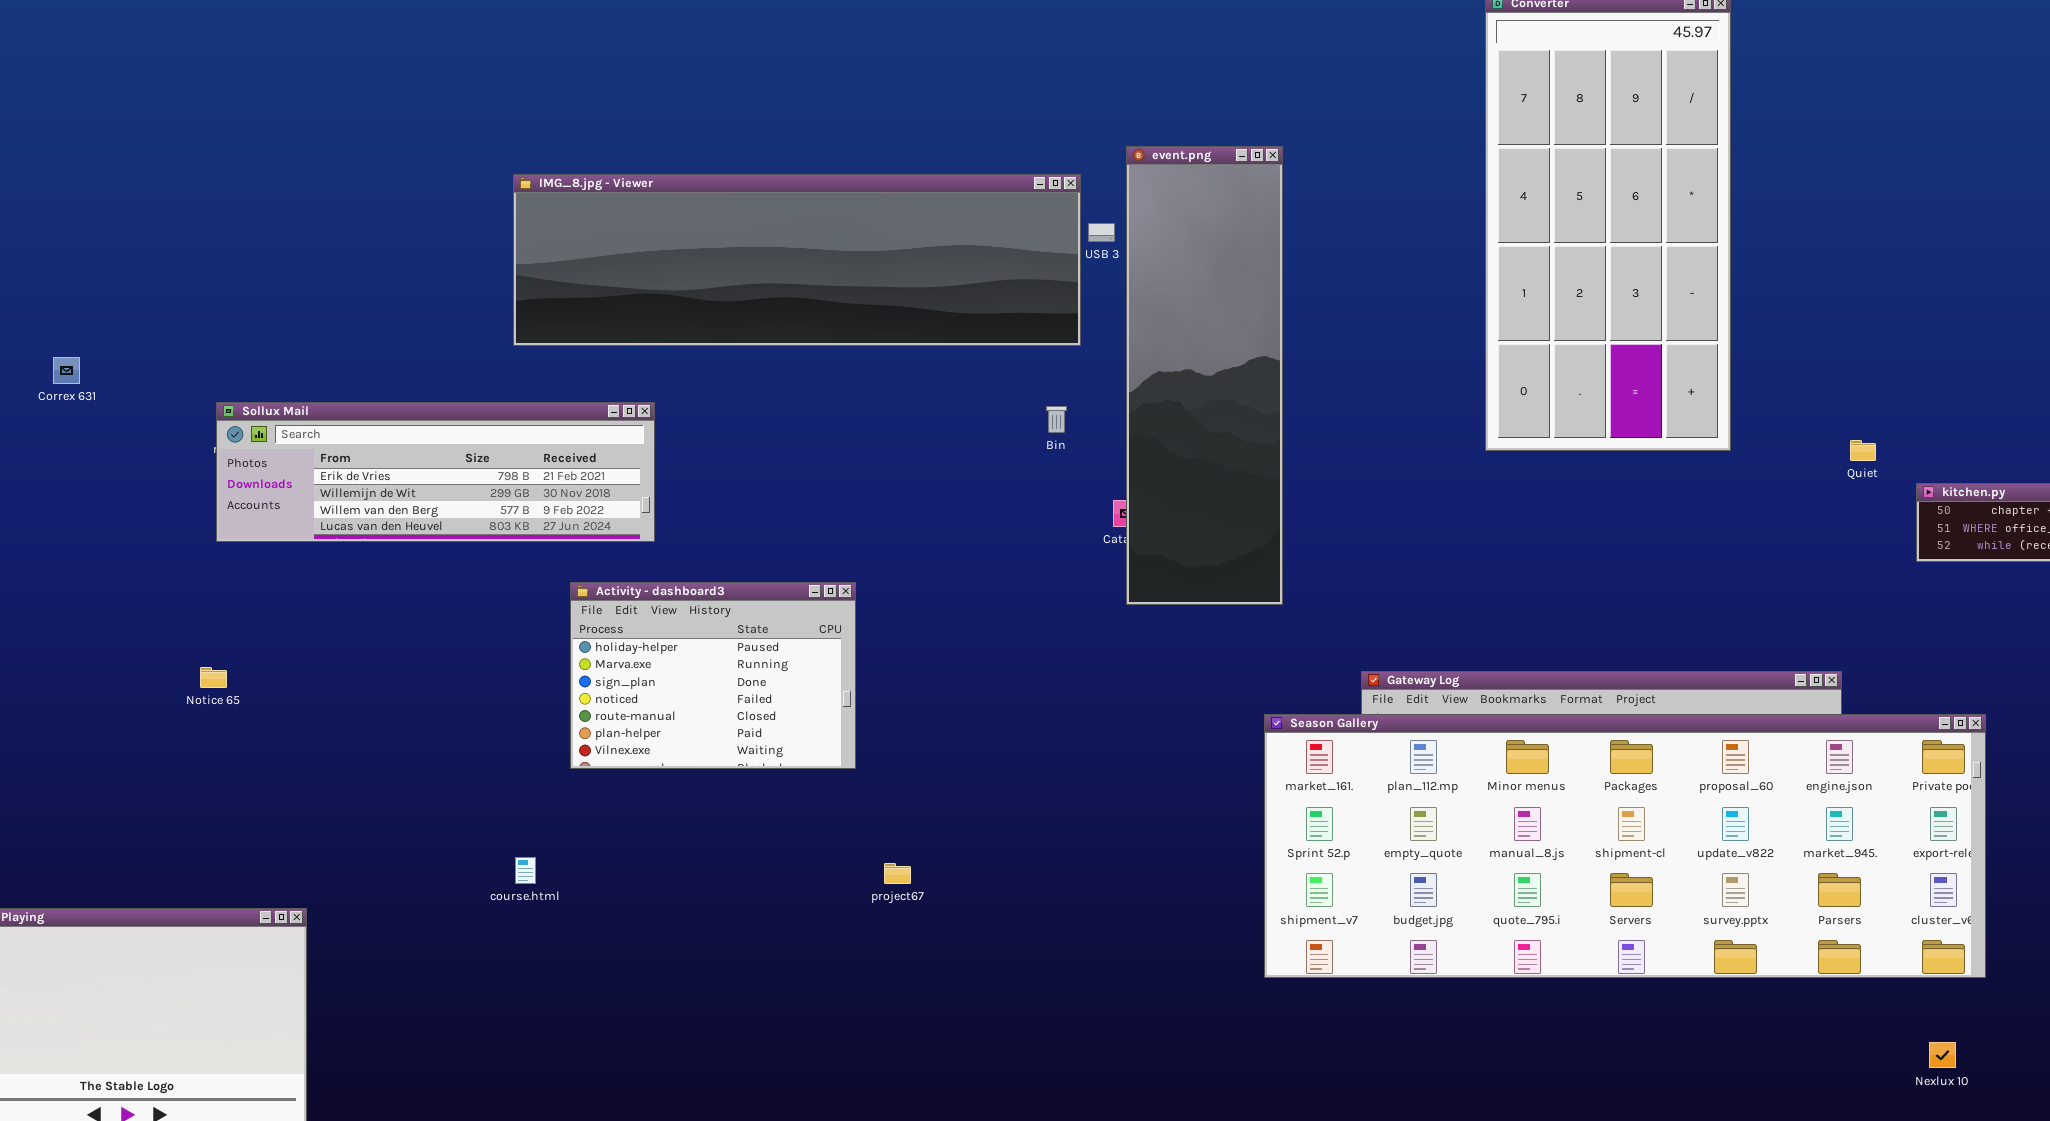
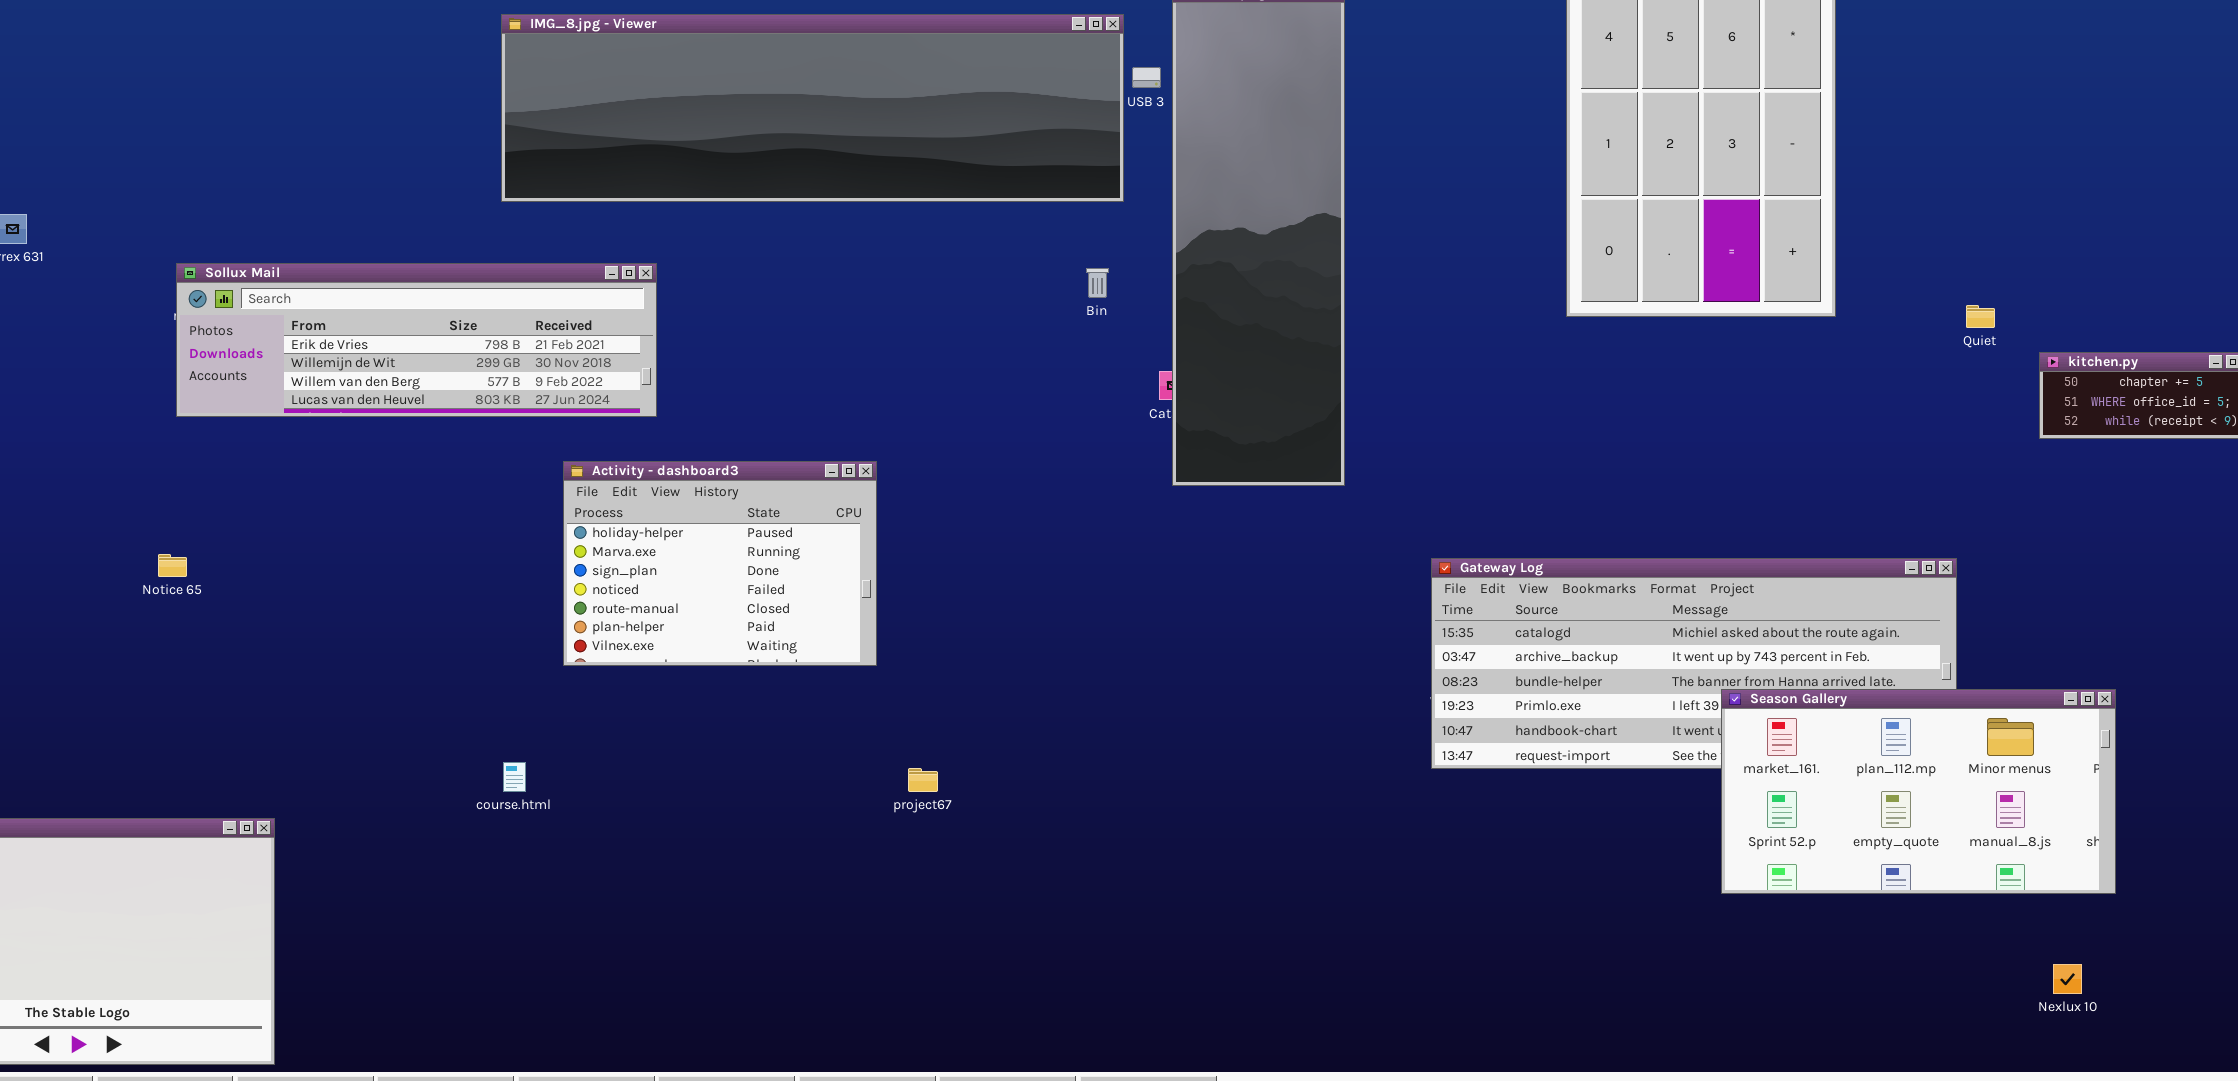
Season Gallery: [1264,714,1986,978] -> [1721,689,2116,894], resized

